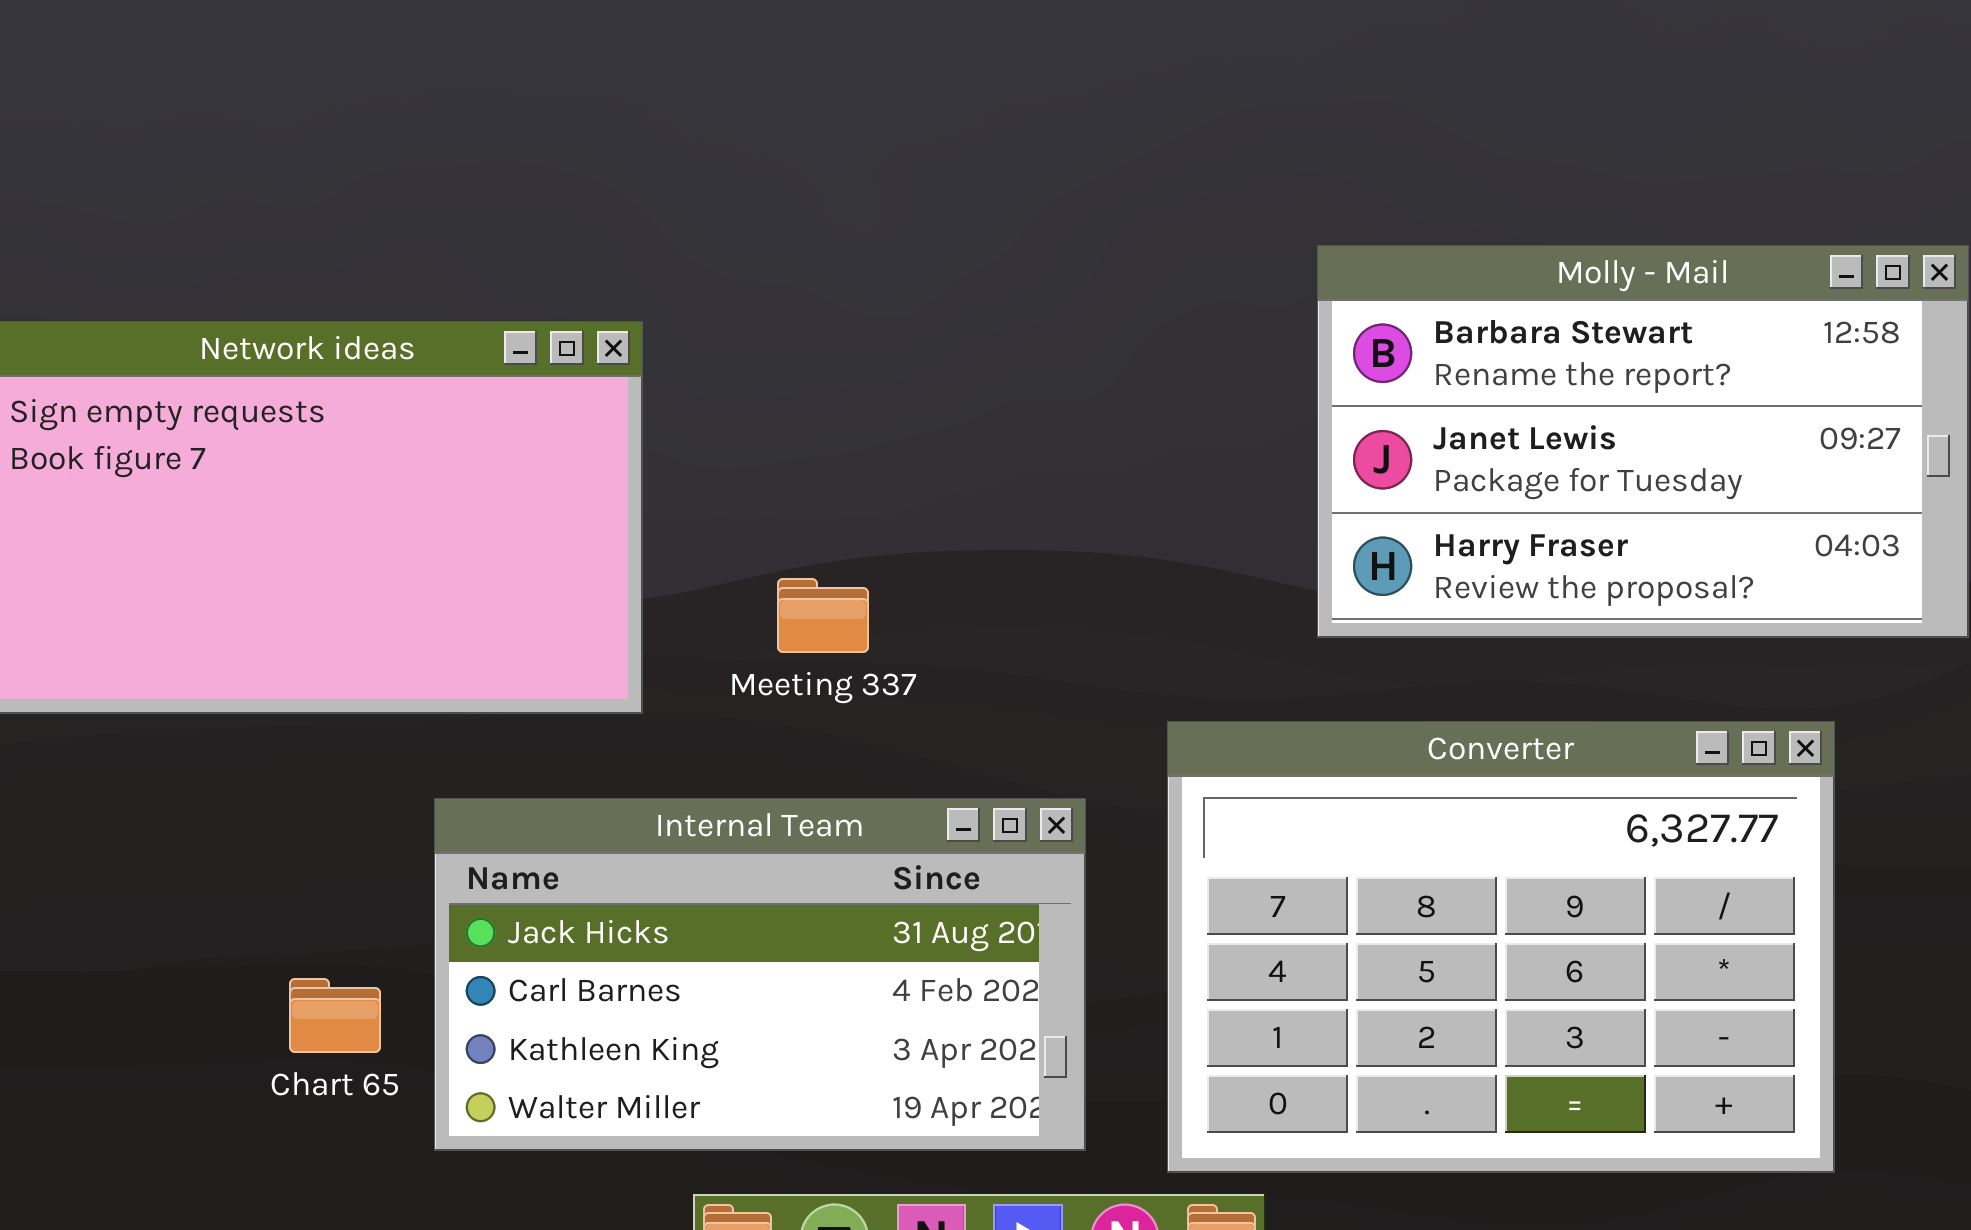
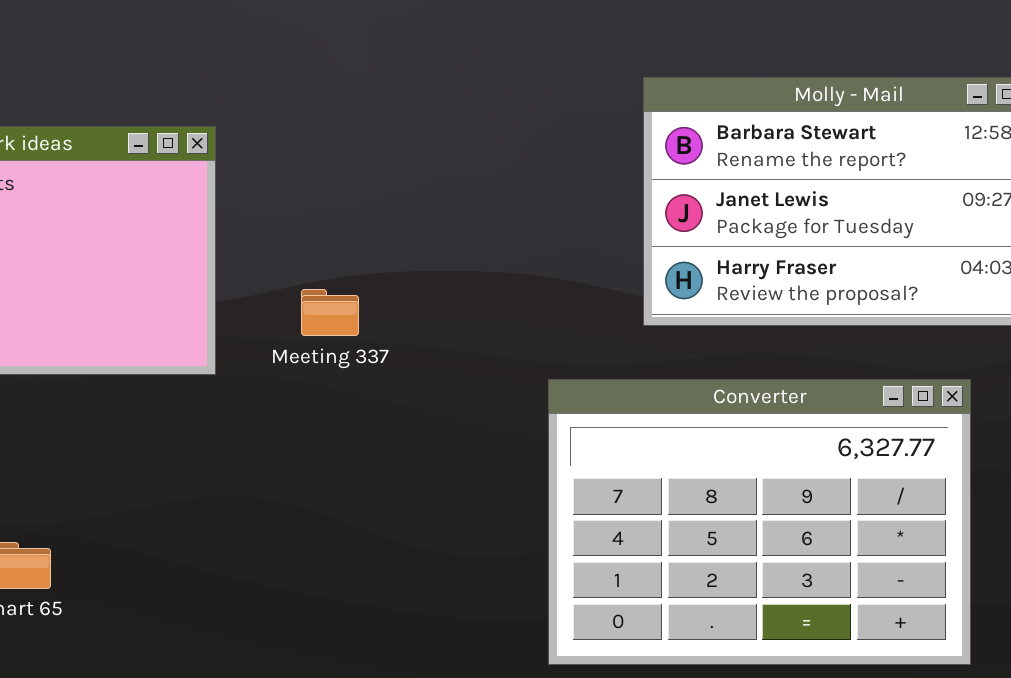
Internal Team: [434,798,1086,1151] -> none, closed

